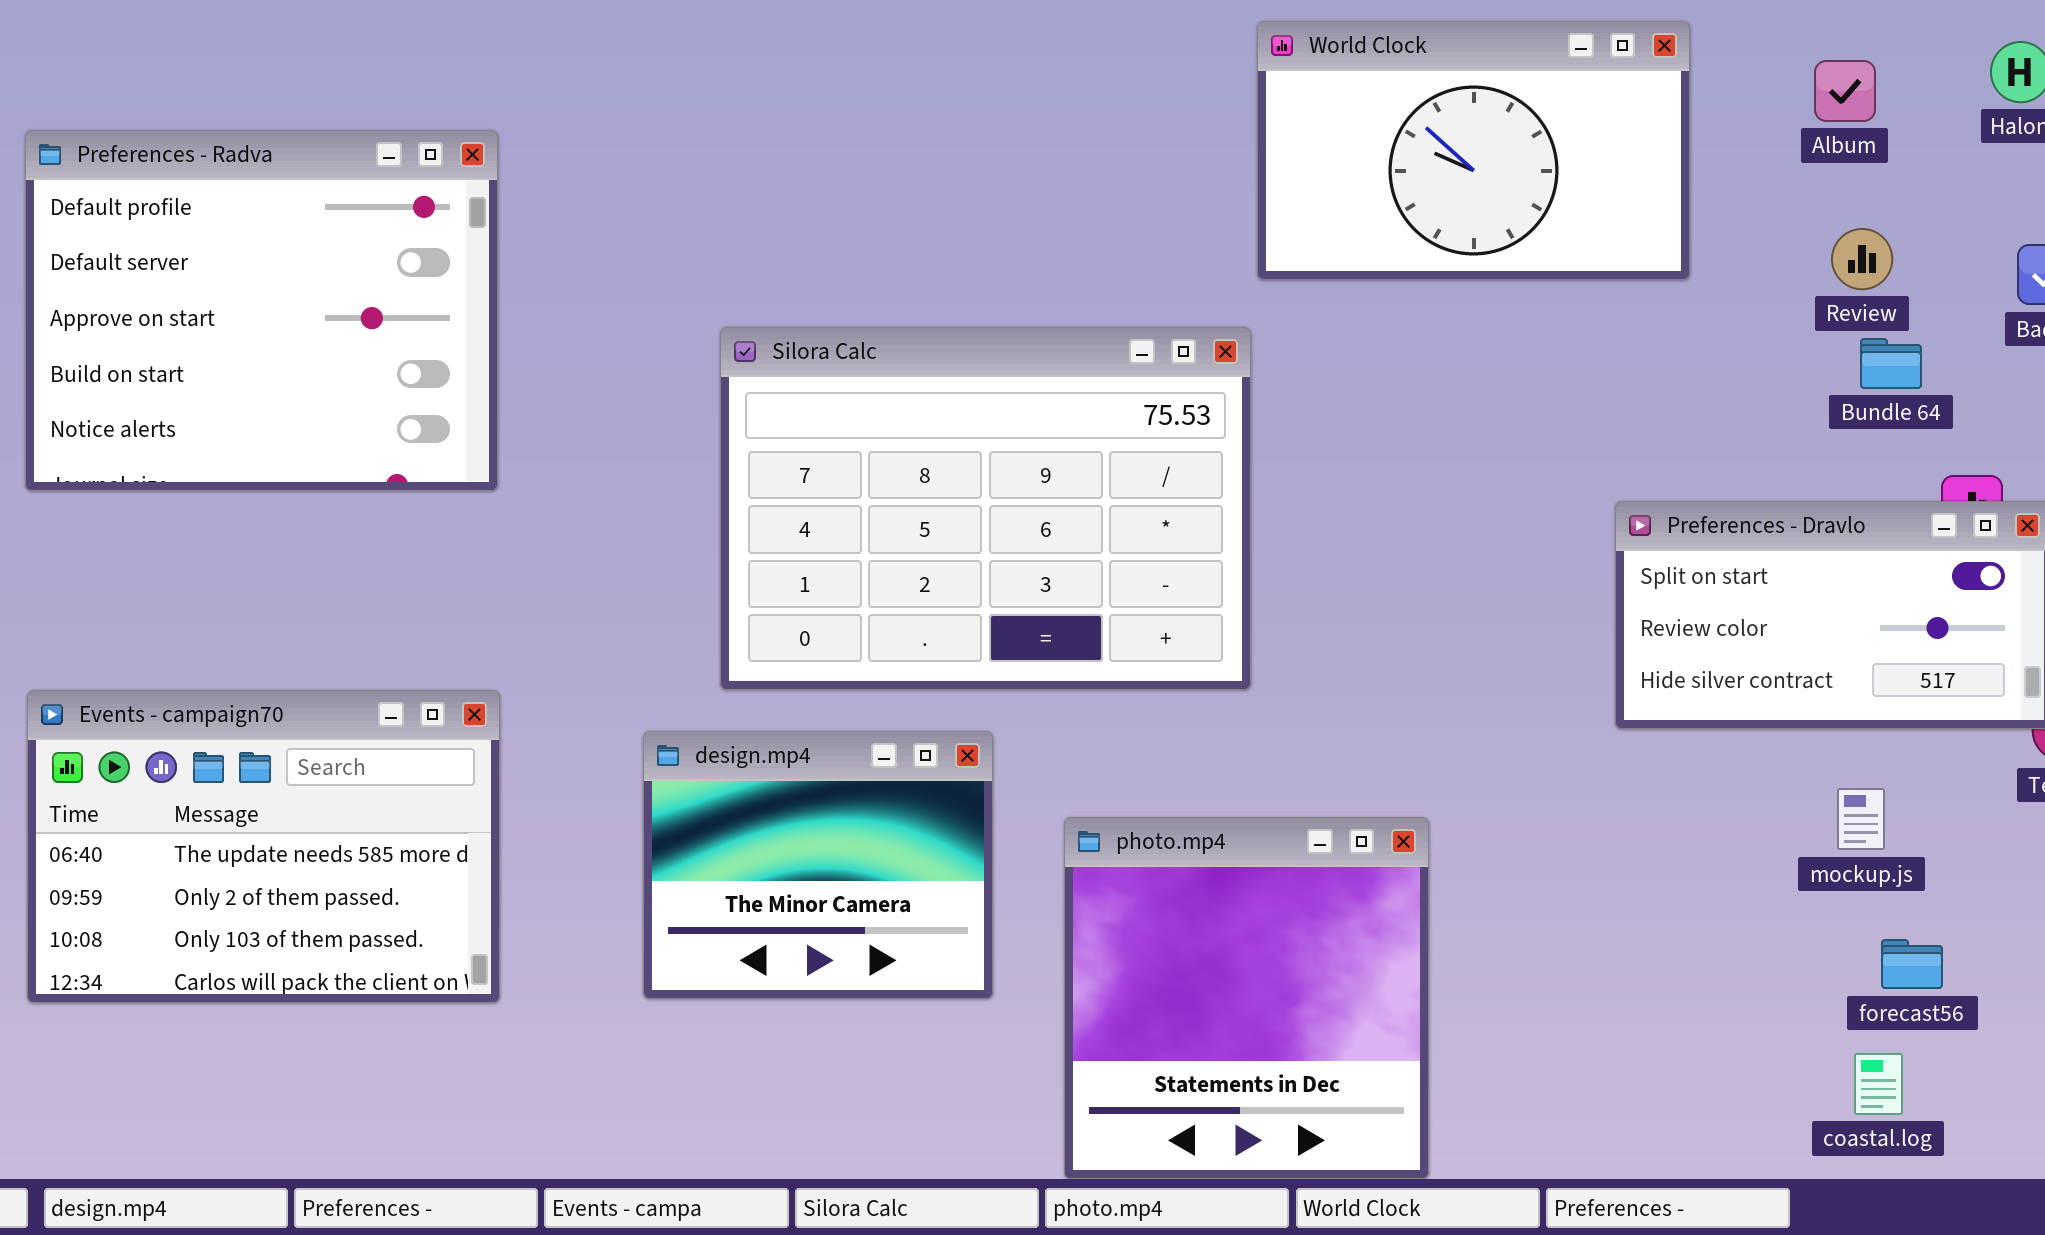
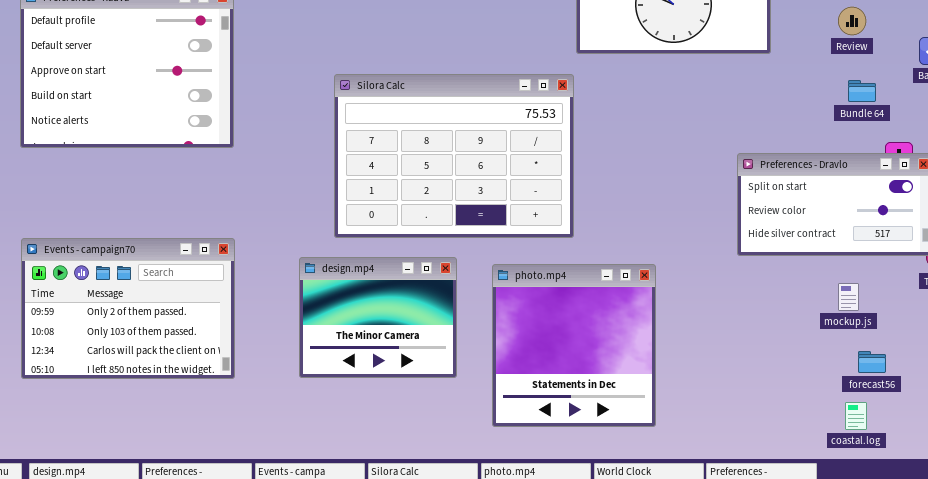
Review: [1831,228,1893,290] -> [838,7,866,35], moved
Events - campaign70: [27,690,500,1003] -> [21,238,235,379], scrolled down 1 row
photo.mp4: [1064,817,1429,1179] -> [492,264,656,427], moved

